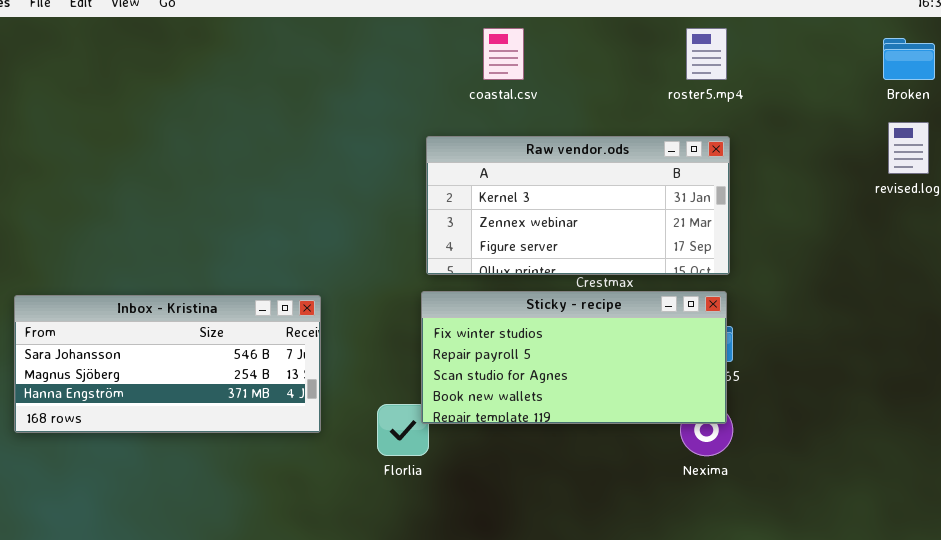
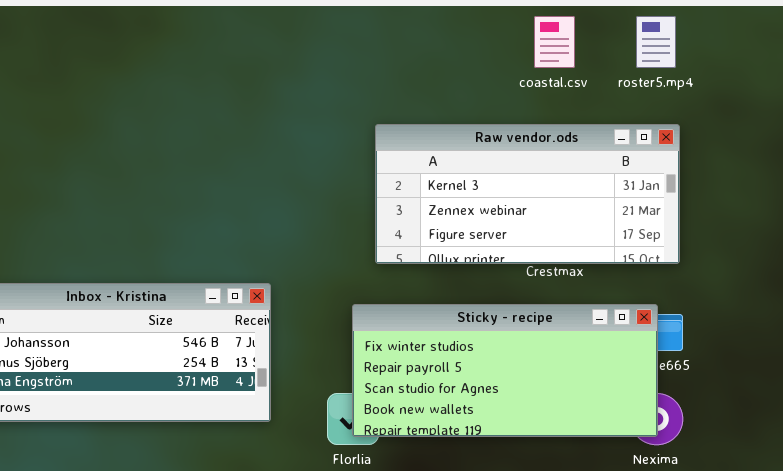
coastal.csv: [483,28,524,80] -> [534,16,575,68], moved
Sticky - recipe: [421,291,727,424] -> [352,304,658,437], moved

